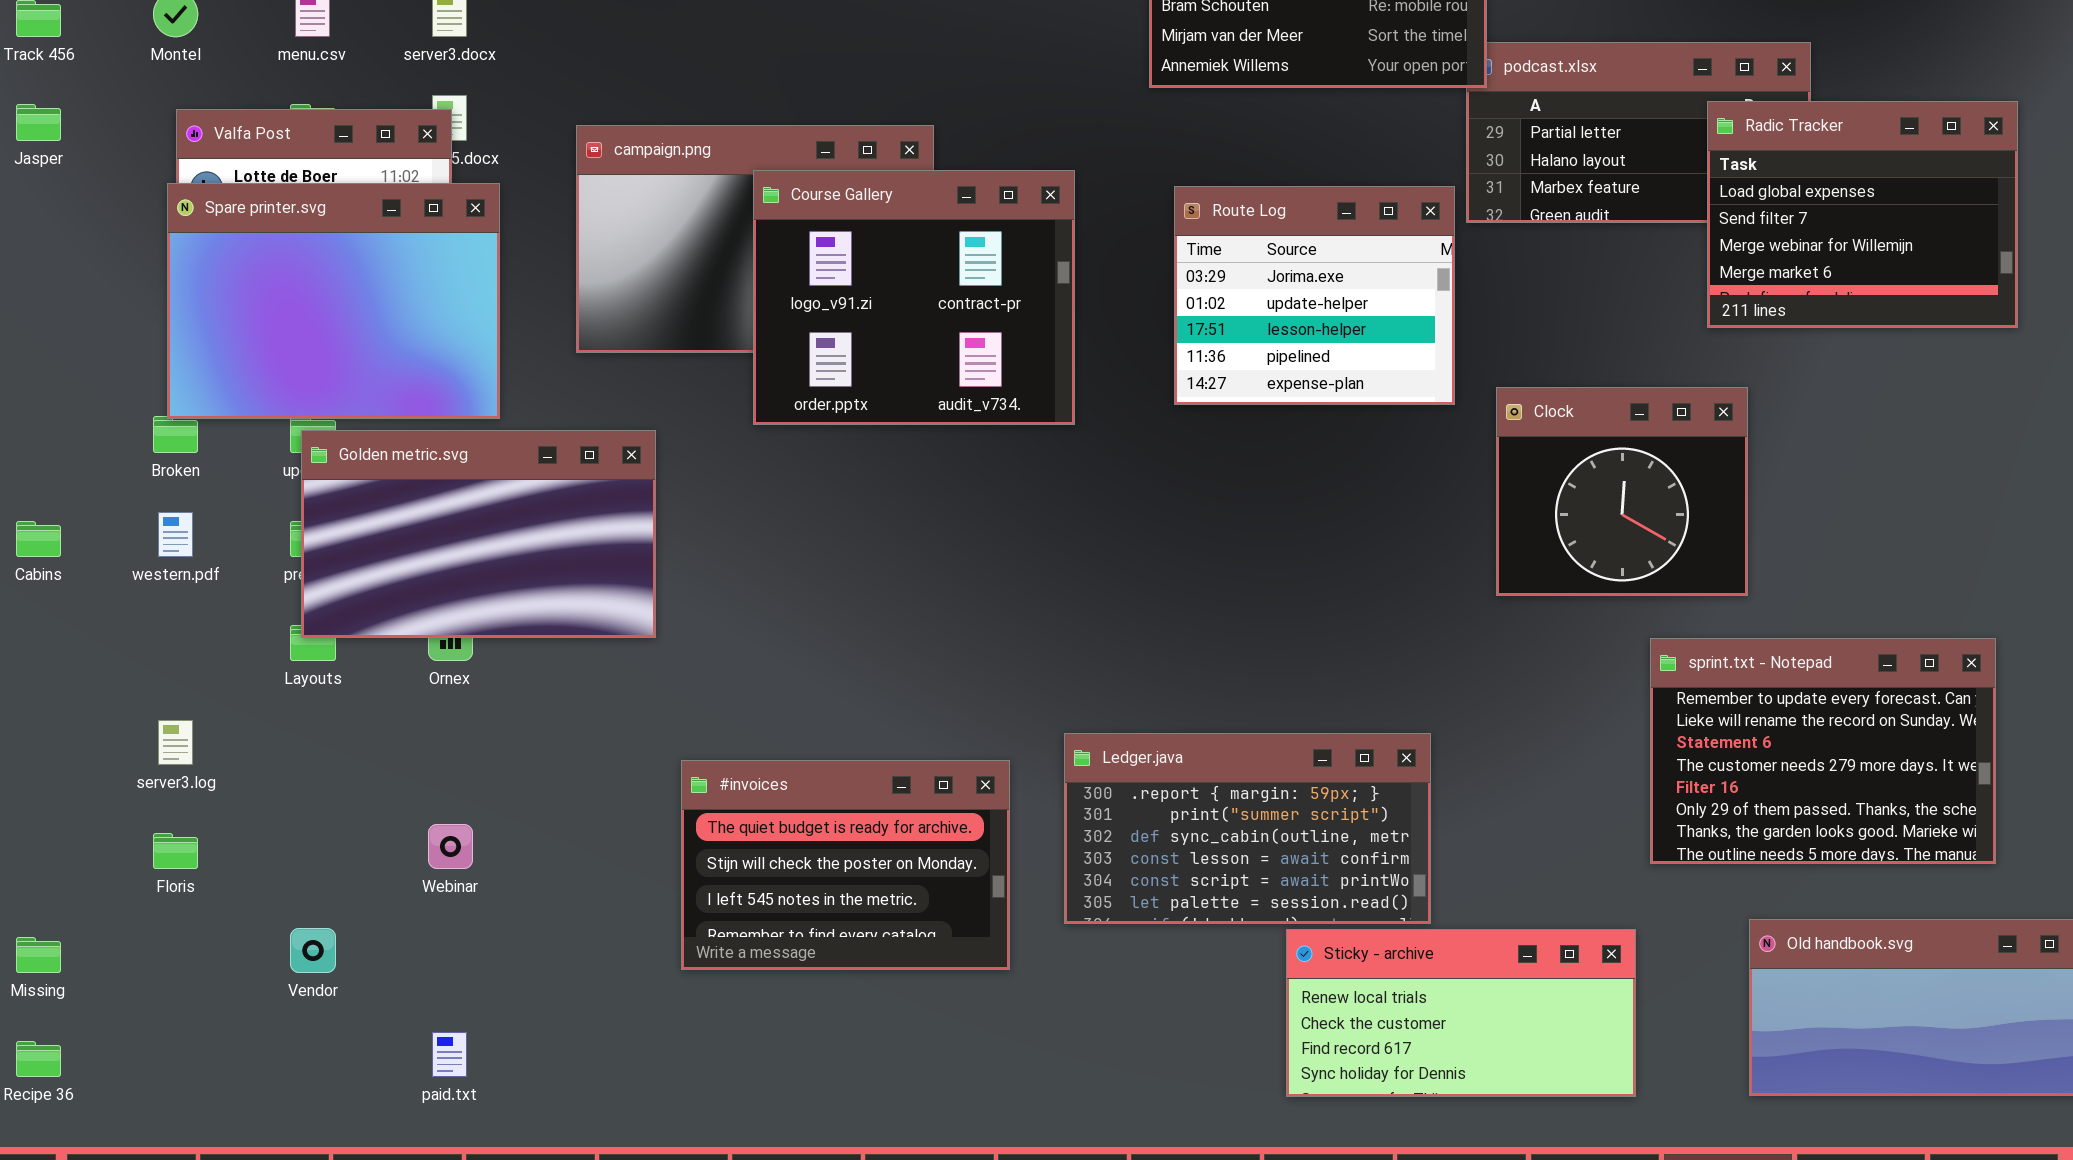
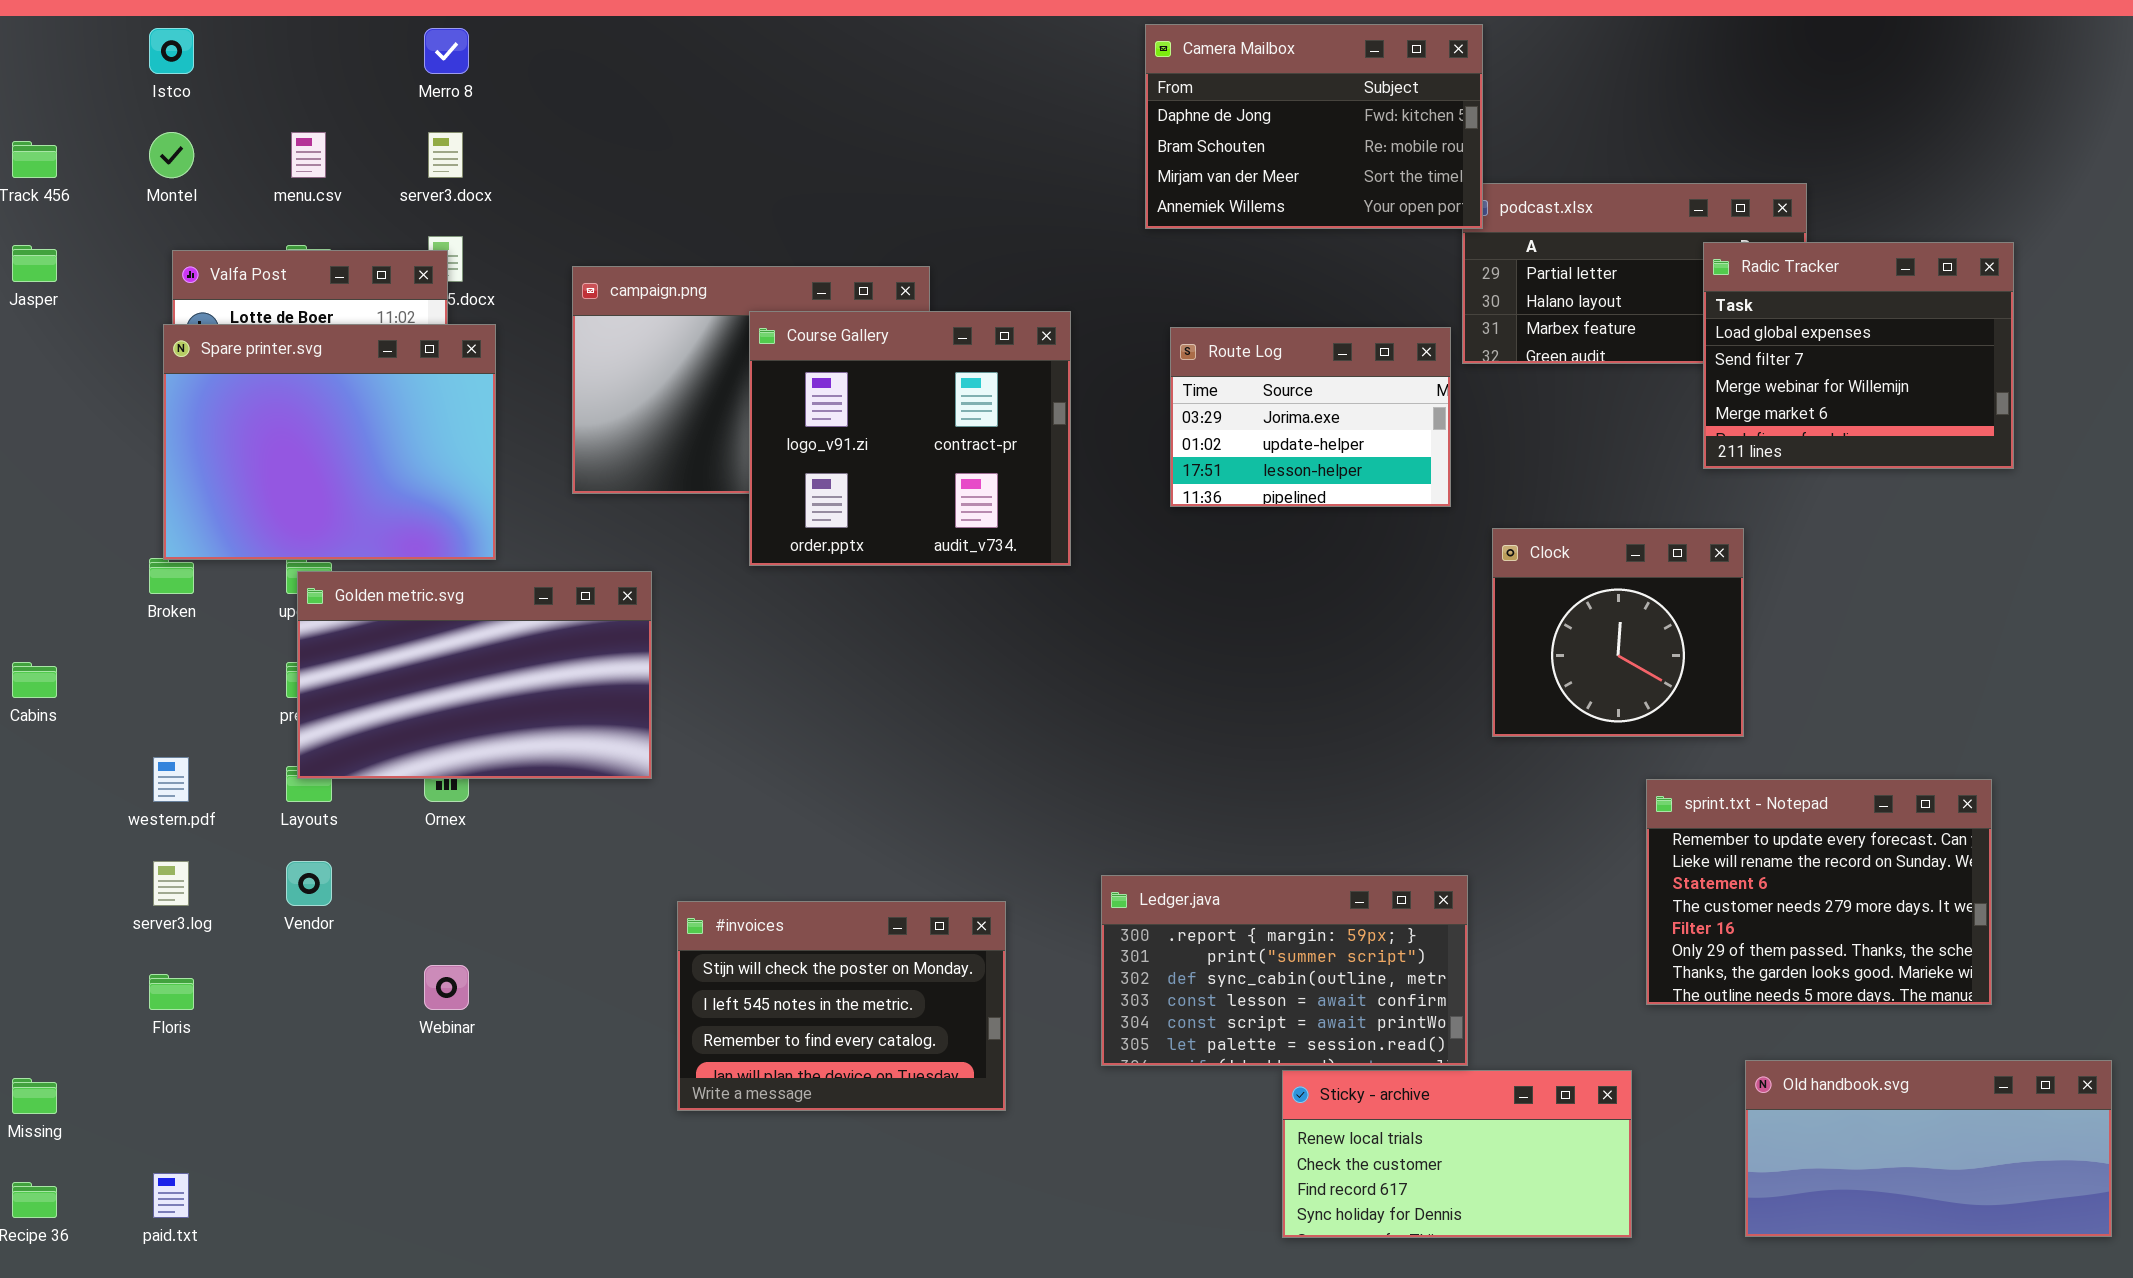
Route Log: [1174,186,1455,405] -> [1170,327,1451,507], resized
western.pdf: [158,512,193,557] -> [153,757,189,802], moved
Ledger.java: [1064,733,1431,924] -> [1101,875,1468,1066], moved
#invoices: [681,760,1010,970] -> [677,901,1006,1111], scrolled down 1 row
Vendor: [290,928,336,973] -> [286,861,332,906], moved
paid.txt: [432,1032,467,1077] -> [153,1173,189,1218], moved

